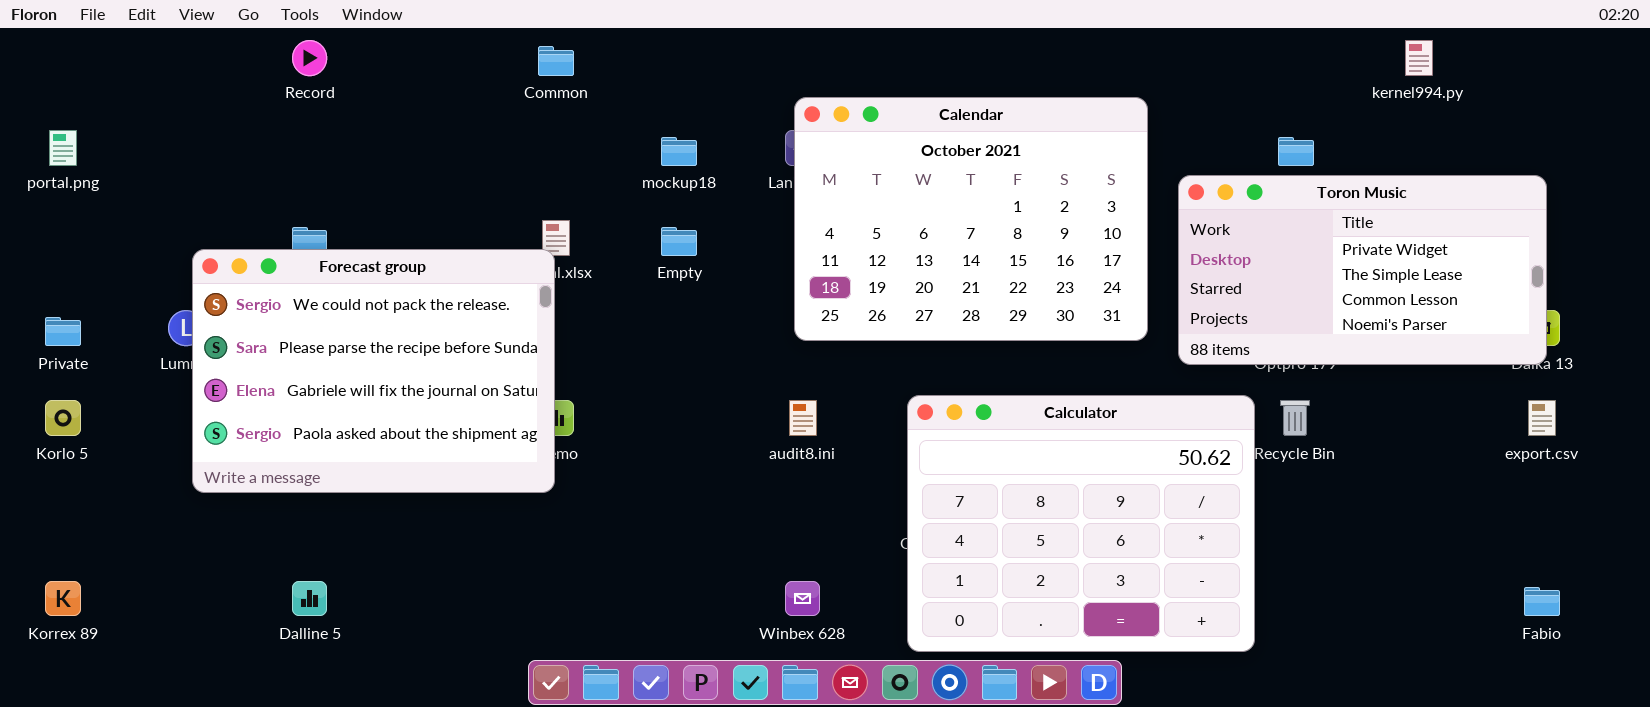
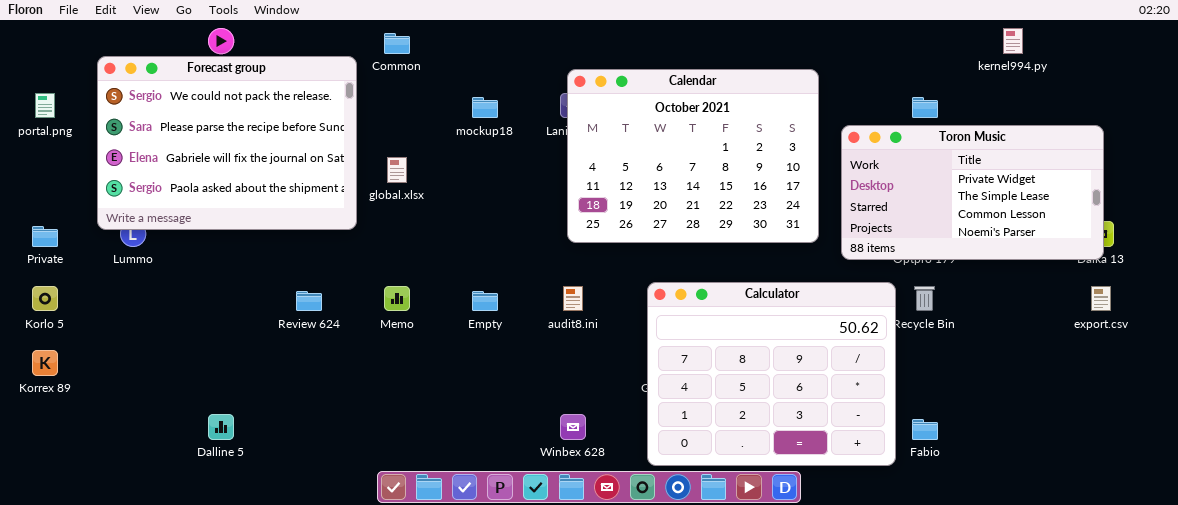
Empty: [661,227,697,256] -> [472,291,498,311], moved
Forecast group: [192,249,555,493] -> [97,56,357,230], moved
Korrex 89: [45,581,81,616] -> [32,350,58,376], moved
Fabio: [1524,587,1560,616] -> [912,419,938,440], moved

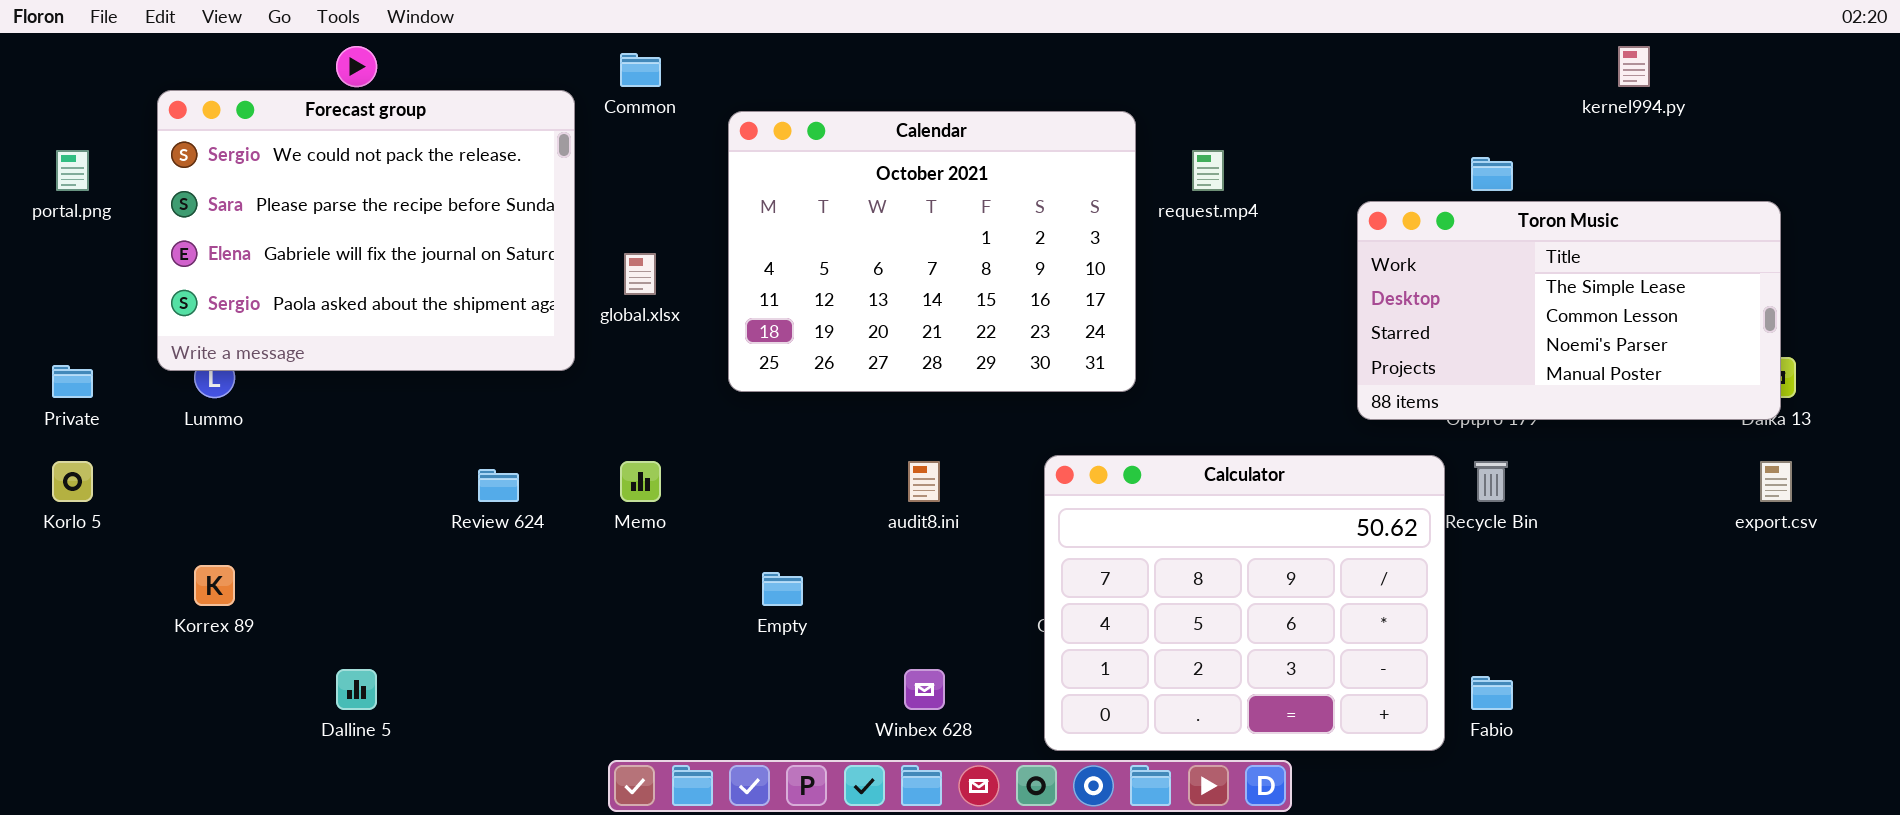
Calendar: [567,69,819,243] -> [728,111,1136,392], moved
Toron Music: [841,125,1104,260] -> [1357,201,1781,420], scrolled down 1 row
Empty: [472,291,498,311] -> [762,572,803,606], moved
Korrex 89: [32,350,58,376] -> [194,565,235,606], moved

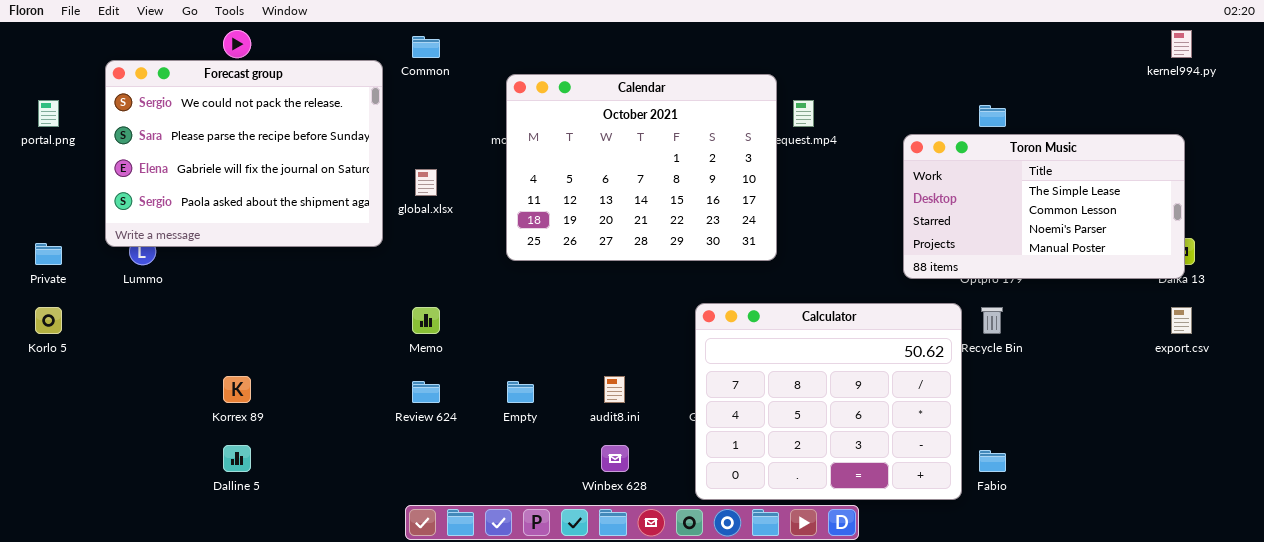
kernel994.py: [1618,46,1650,87] -> [1171,30,1192,58], moved
Calendar: [728,111,1136,392] -> [506,74,777,261], moved
audit8.ini: [908,461,940,502] -> [604,376,625,403], moved
Review 624: [478,469,519,502] -> [412,381,440,403], moved
Korrex 89: [194,565,235,606] -> [223,376,251,403], moved

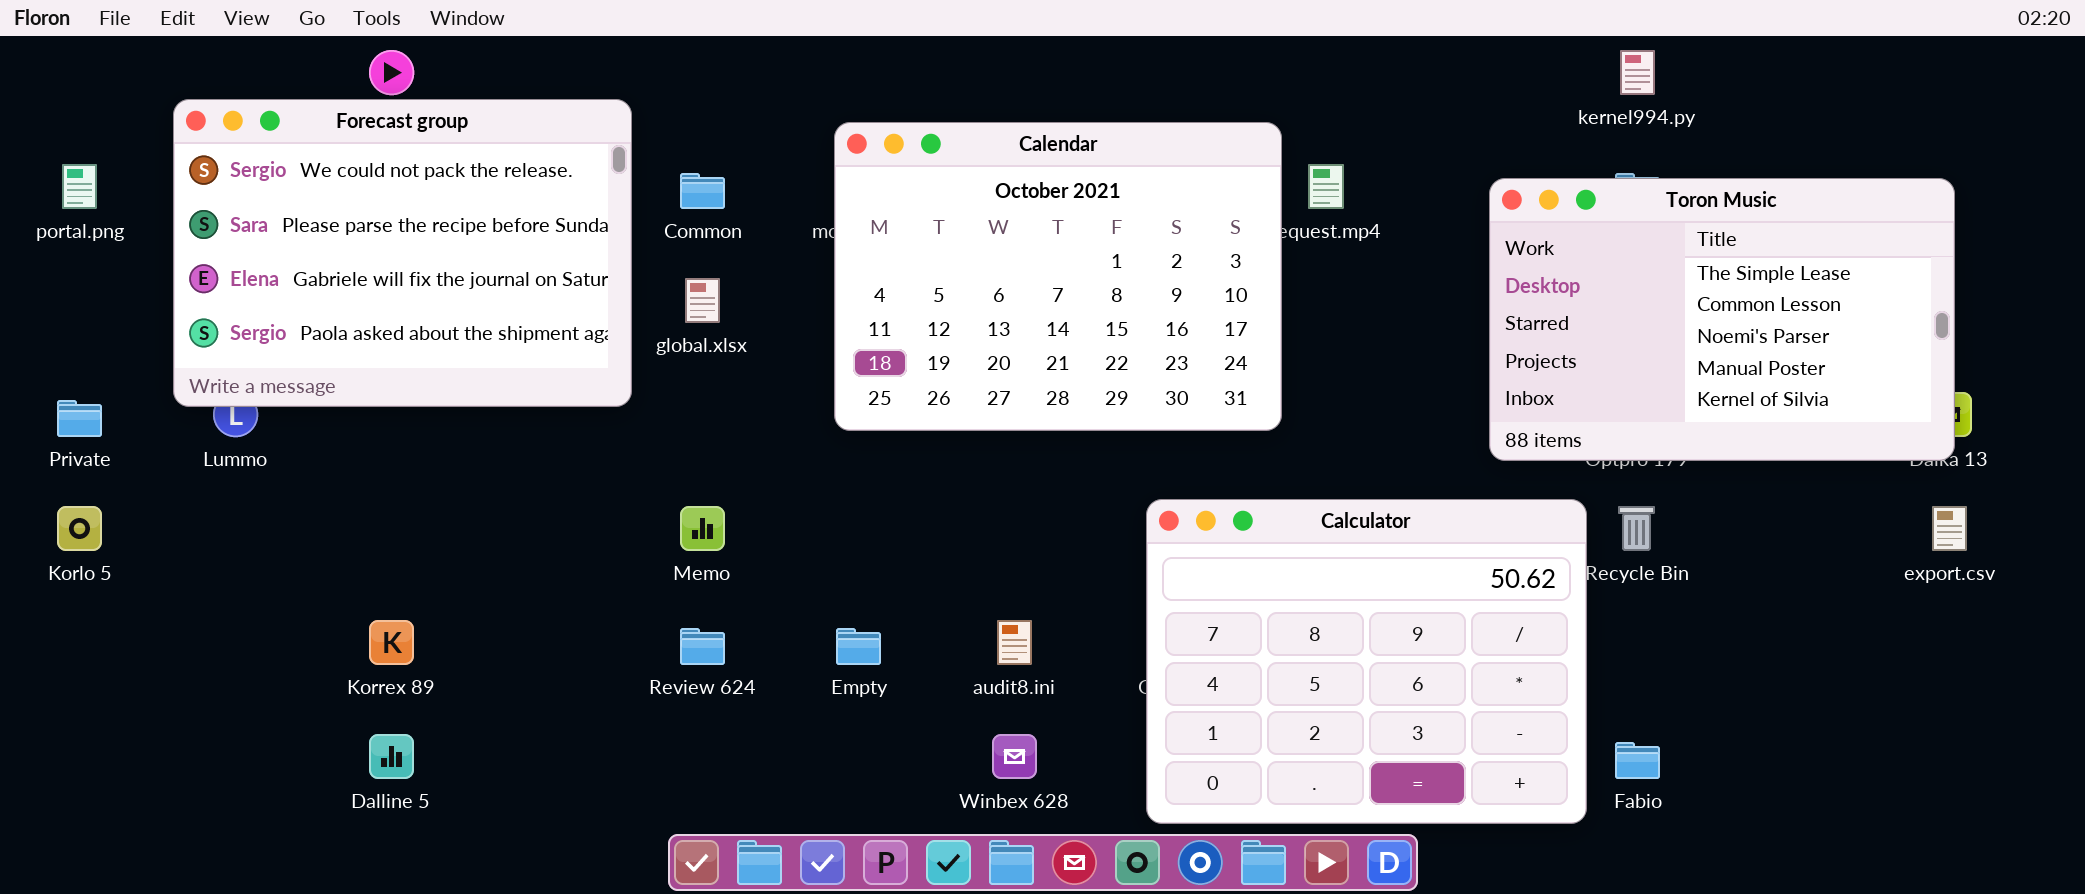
kernel994.py: [1171,30,1192,58] -> [1620,50,1655,95], moved
Common: [412,36,440,58] -> [680,173,725,209], moved
Toron Music: [903,134,1185,279] -> [1489,178,1955,461], resized

